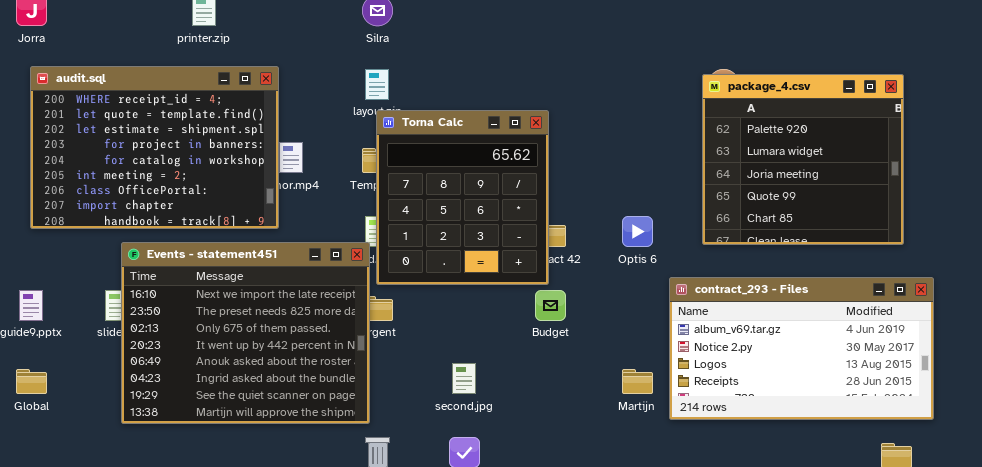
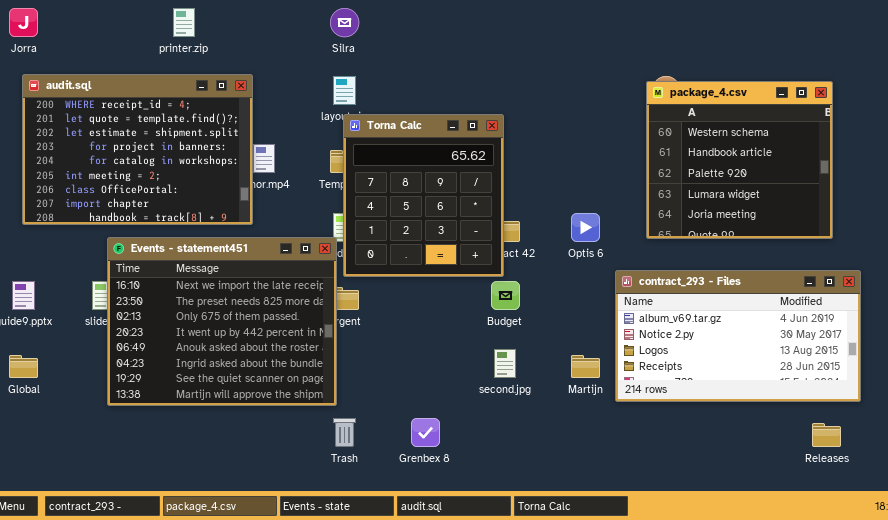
package_4.csv: [702,74,904,245] -> [646,81,833,239], scrolled up 2 rows
second.jpg: [452,363,476,394] -> [494,349,516,378], moved

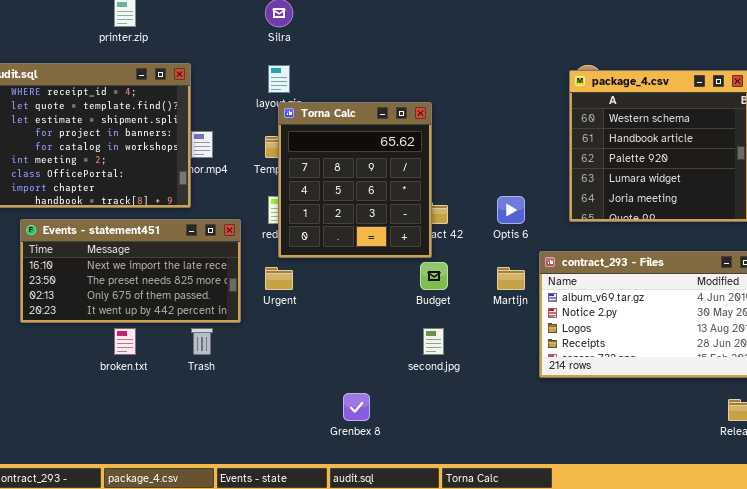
Events - statement451: [107,237,337,406] -> [20,219,241,323], moved, resized
Martijn: [571,355,600,378] -> [497,267,525,290], moved
Trash: [333,418,356,447] -> [191,328,213,355], moved

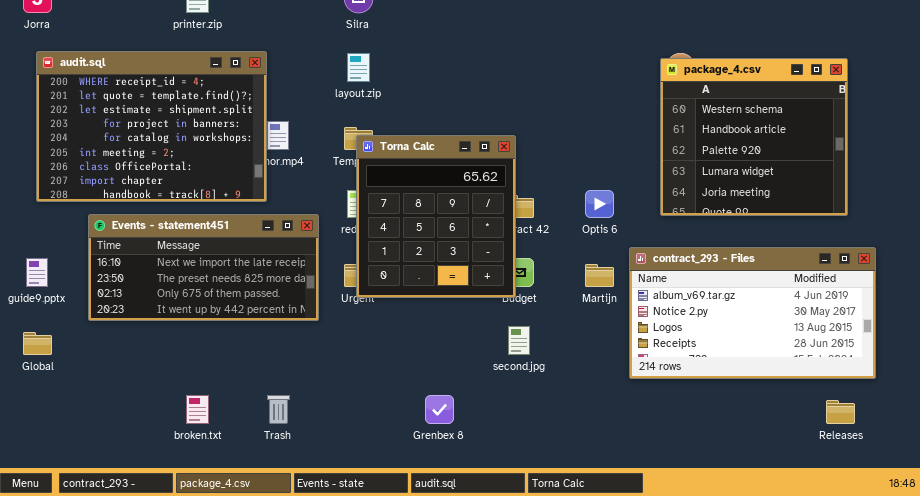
Torna Calc: [278,102,432,258] -> [356,135,516,298], moved
broken.txt: [114,328,136,355] -> [186,395,209,424], moved
Trash: [191,328,213,355] -> [267,395,290,424], moved

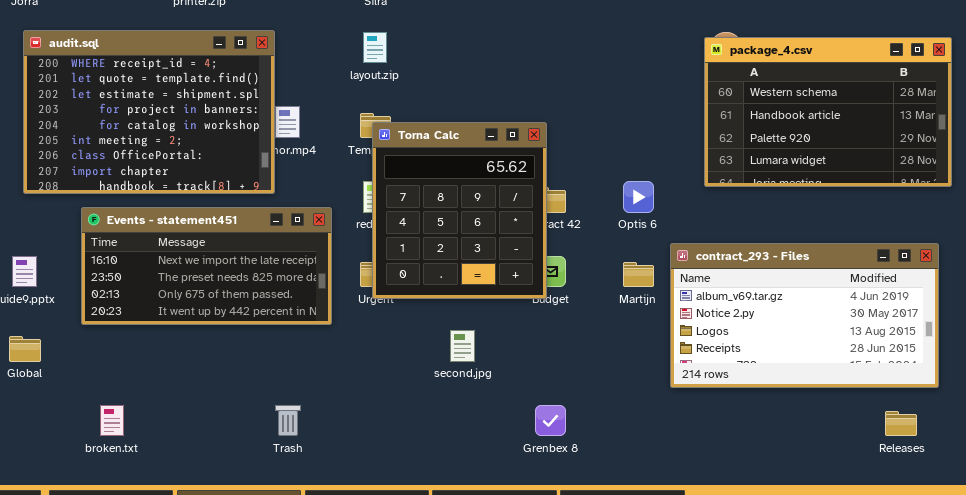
package_4.csv: [660,58,848,216] -> [704,37,952,187], resized
second.jpg: [508,326,530,355] -> [450,330,475,362], moved
broken.txt: [186,395,209,424] -> [100,405,124,436], moved
Grenbex 8: [425,395,454,424] -> [535,405,566,436], moved

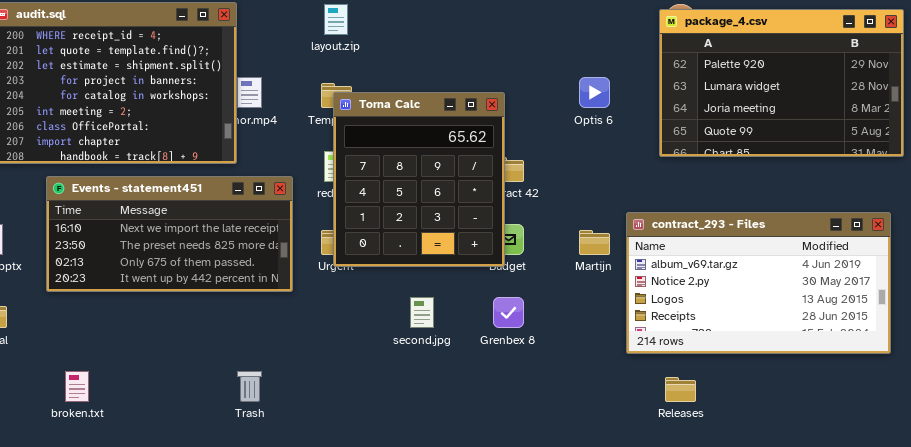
package_4.csv: [704,37,952,187] -> [659,9,904,157], scrolled down 2 rows
Optis 6: [623,181,654,213] -> [579,77,610,108], moved
Grenbex 8: [535,405,566,436] -> [493,297,524,328], moved
Releases: [885,411,917,436] -> [665,377,696,402], moved

